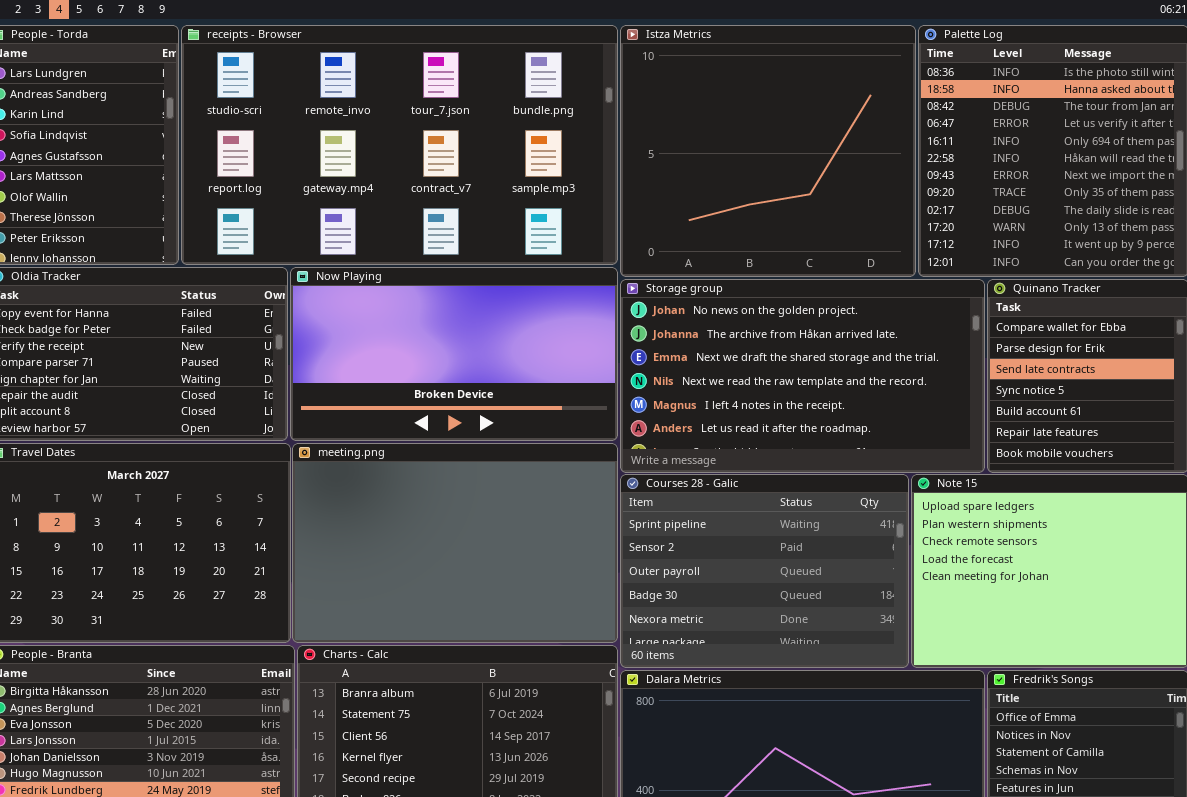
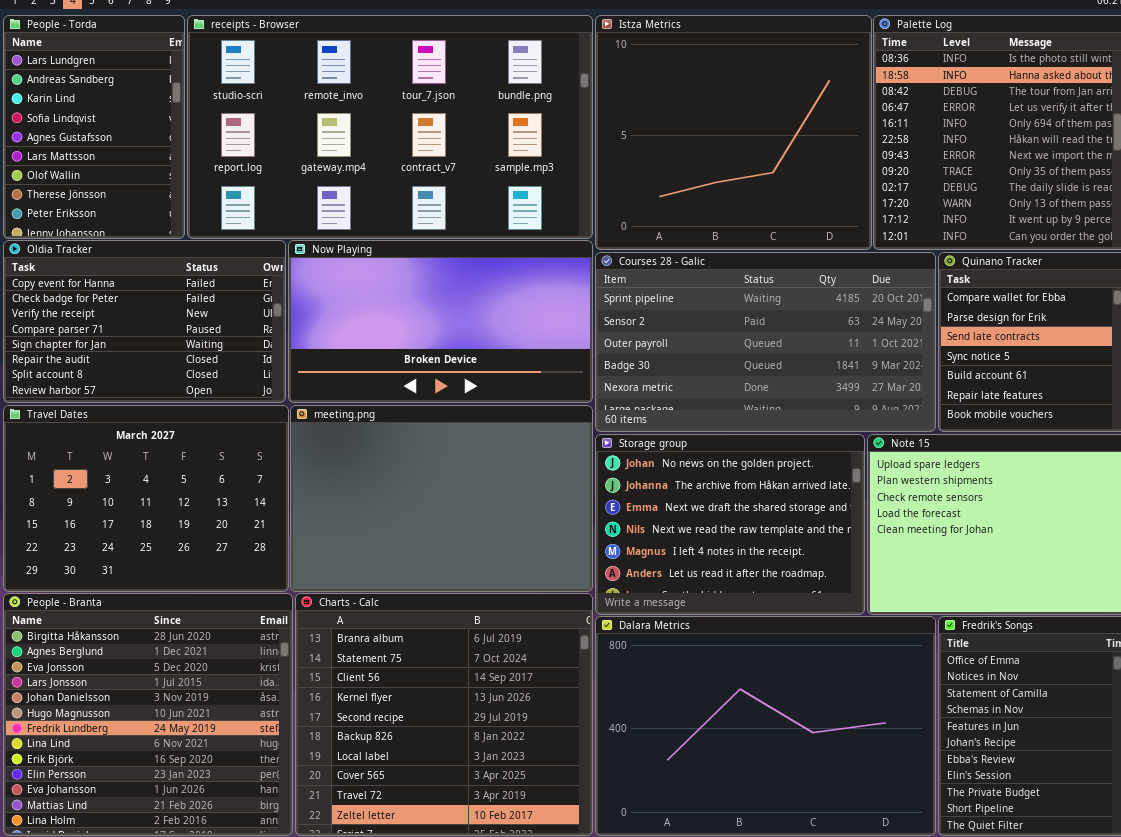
Storage group: [620,279,985,473] -> [595,434,865,615], moved, resized
Courses 28 - Galic: [620,474,909,668] -> [595,252,936,432], moved, resized

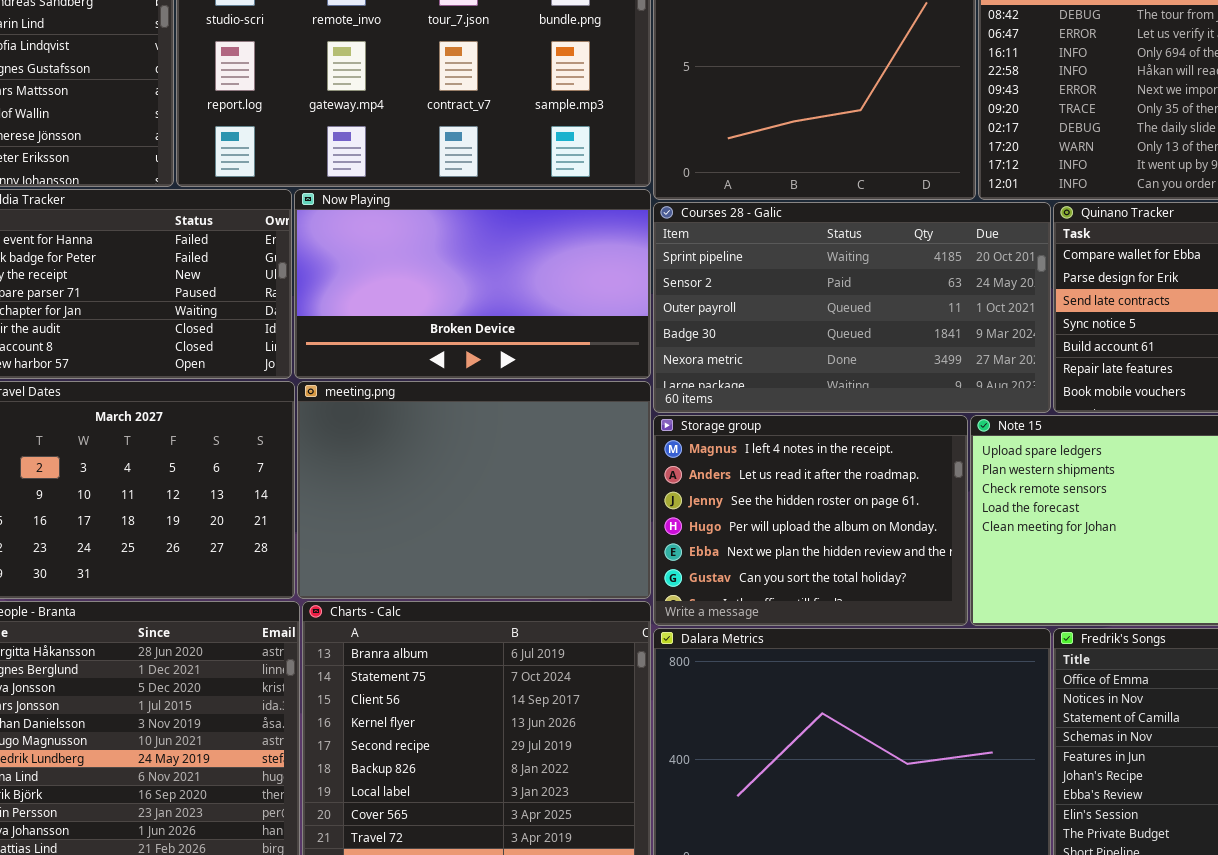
Storage group: [595,434,865,615] -> [653,415,968,626], scrolled down 4 rows

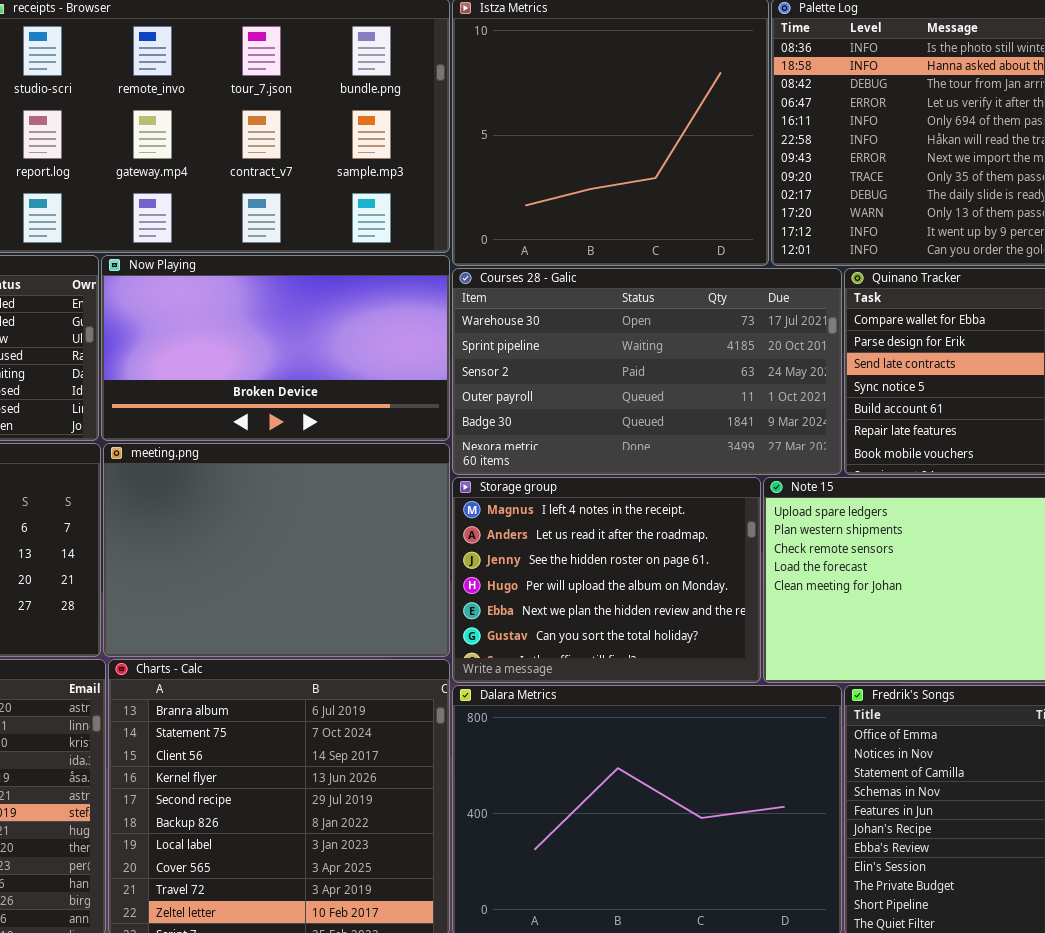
Courses 28 - Galic: [653,202,1051,413] -> [452,268,842,475], scrolled up 1 row

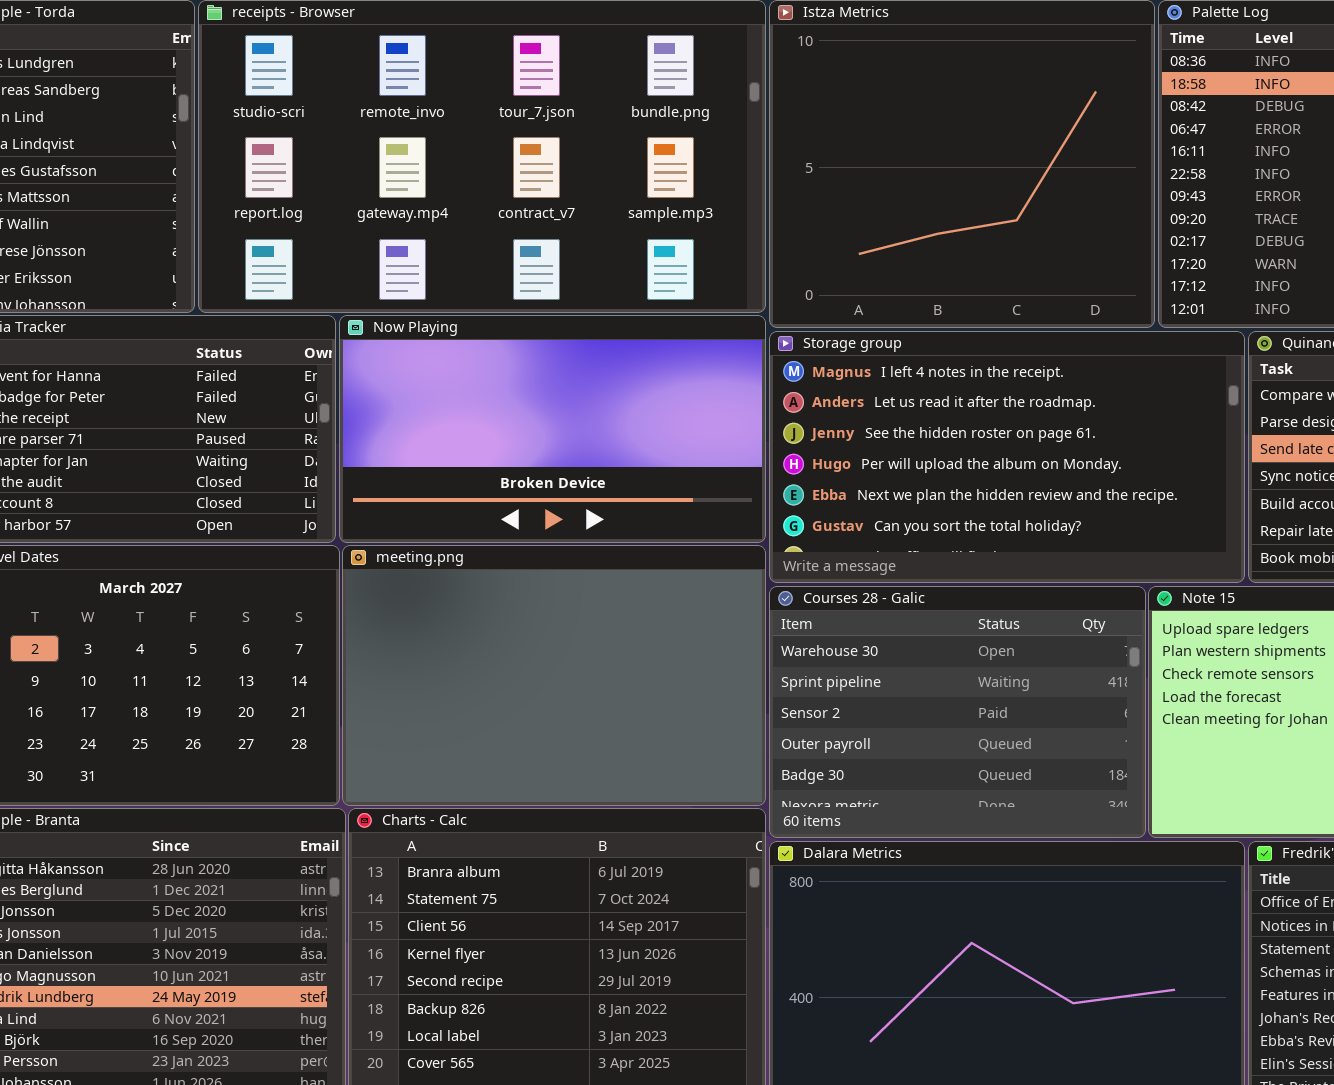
Courses 28 - Galic: [452,268,842,475] -> [769,586,1146,838], moved, resized
Storage group: [452,477,761,683] -> [769,331,1245,583], moved, resized

